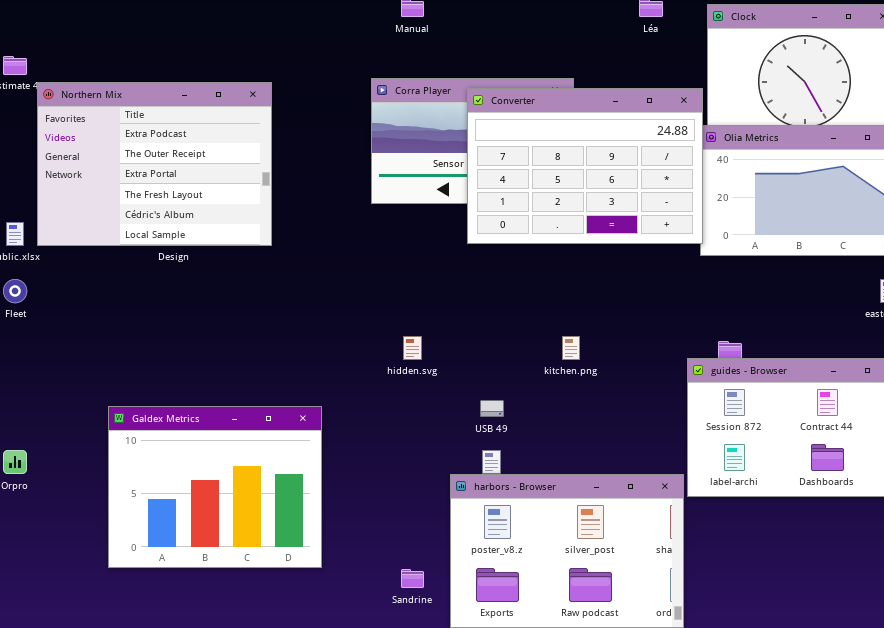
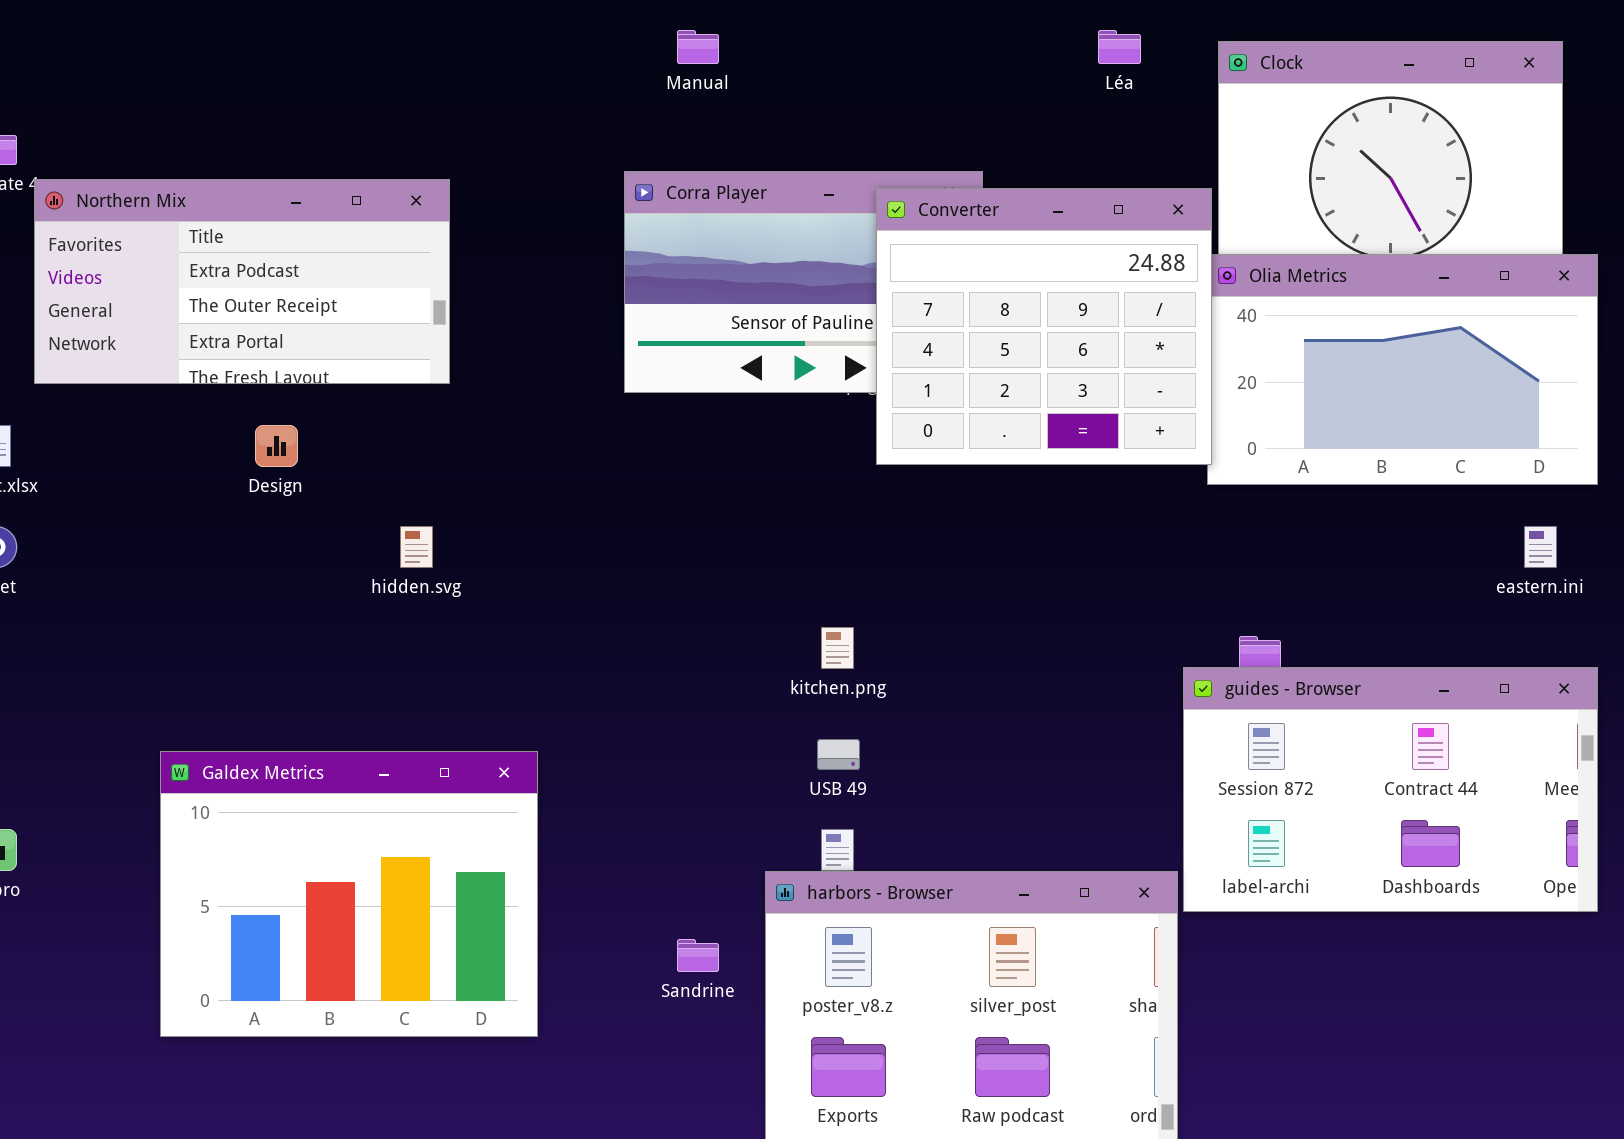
Northern Mix: [37,82,272,246] -> [34,179,450,384], resized
Converter: [467,88,703,244] -> [876,188,1212,465], resized
hidden.svg: [403,336,422,360] -> [400,526,433,568], moved
kitchen.png: [562,336,580,360] -> [821,627,854,669], moved
Sandrine: [401,569,424,588] -> [677,939,719,972], moved

